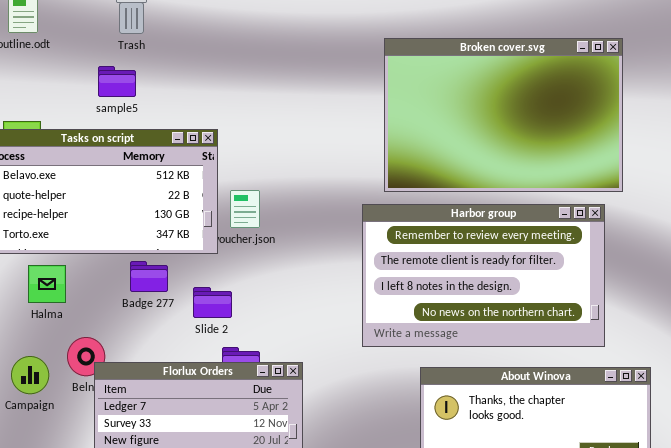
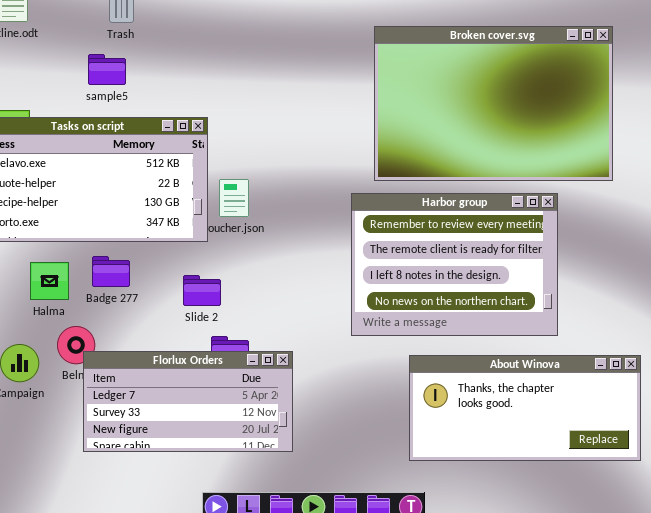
Harbor group: [362,204,605,347] -> [351,193,558,336], resized
Badge 277: [130,261,168,292] -> [92,256,130,287], moved
Halma: [28,265,66,303] -> [30,262,69,300], moved

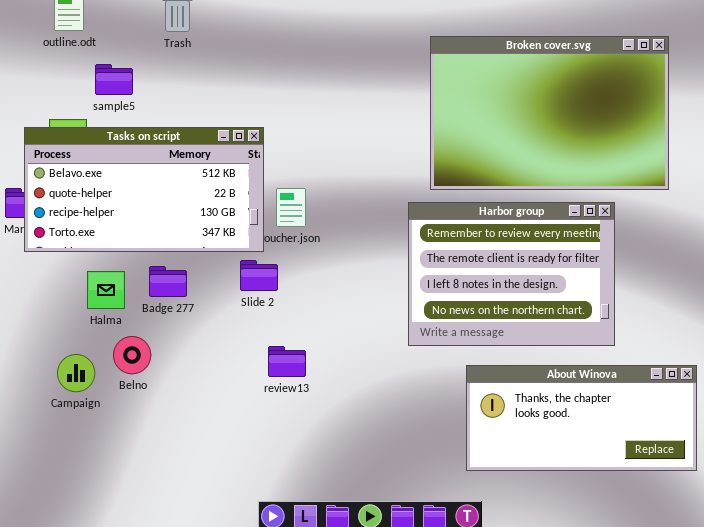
sample5: [88,54,126,85] -> [95,64,133,95], moved
Slide 2: [183,275,221,306] -> [240,260,278,291], moved
Florlux Orders: [83,351,293,452] -> none, closed

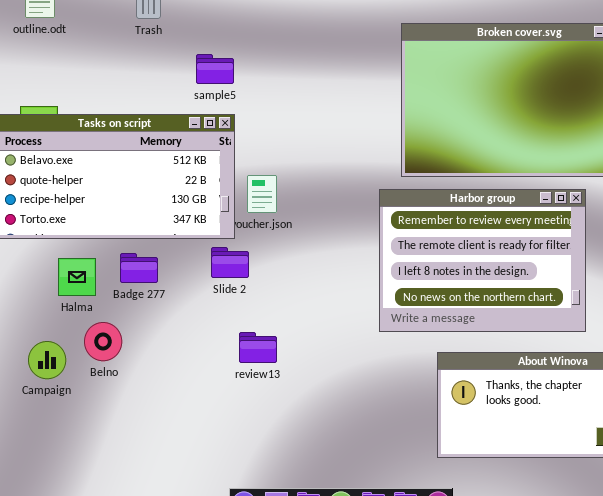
sample5: [95,64,133,95] -> [196,54,234,84], moved

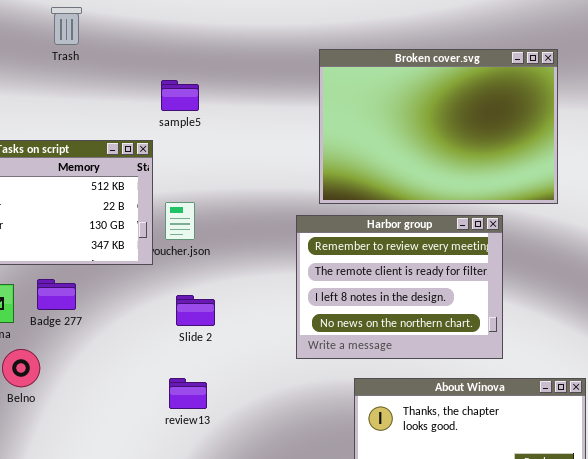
sample5: [196,54,234,84] -> [161,80,199,111], moved
Slide 2: [211,247,249,278] -> [176,295,215,326], moved
review13: [239,332,277,363] -> [169,378,207,409], moved

